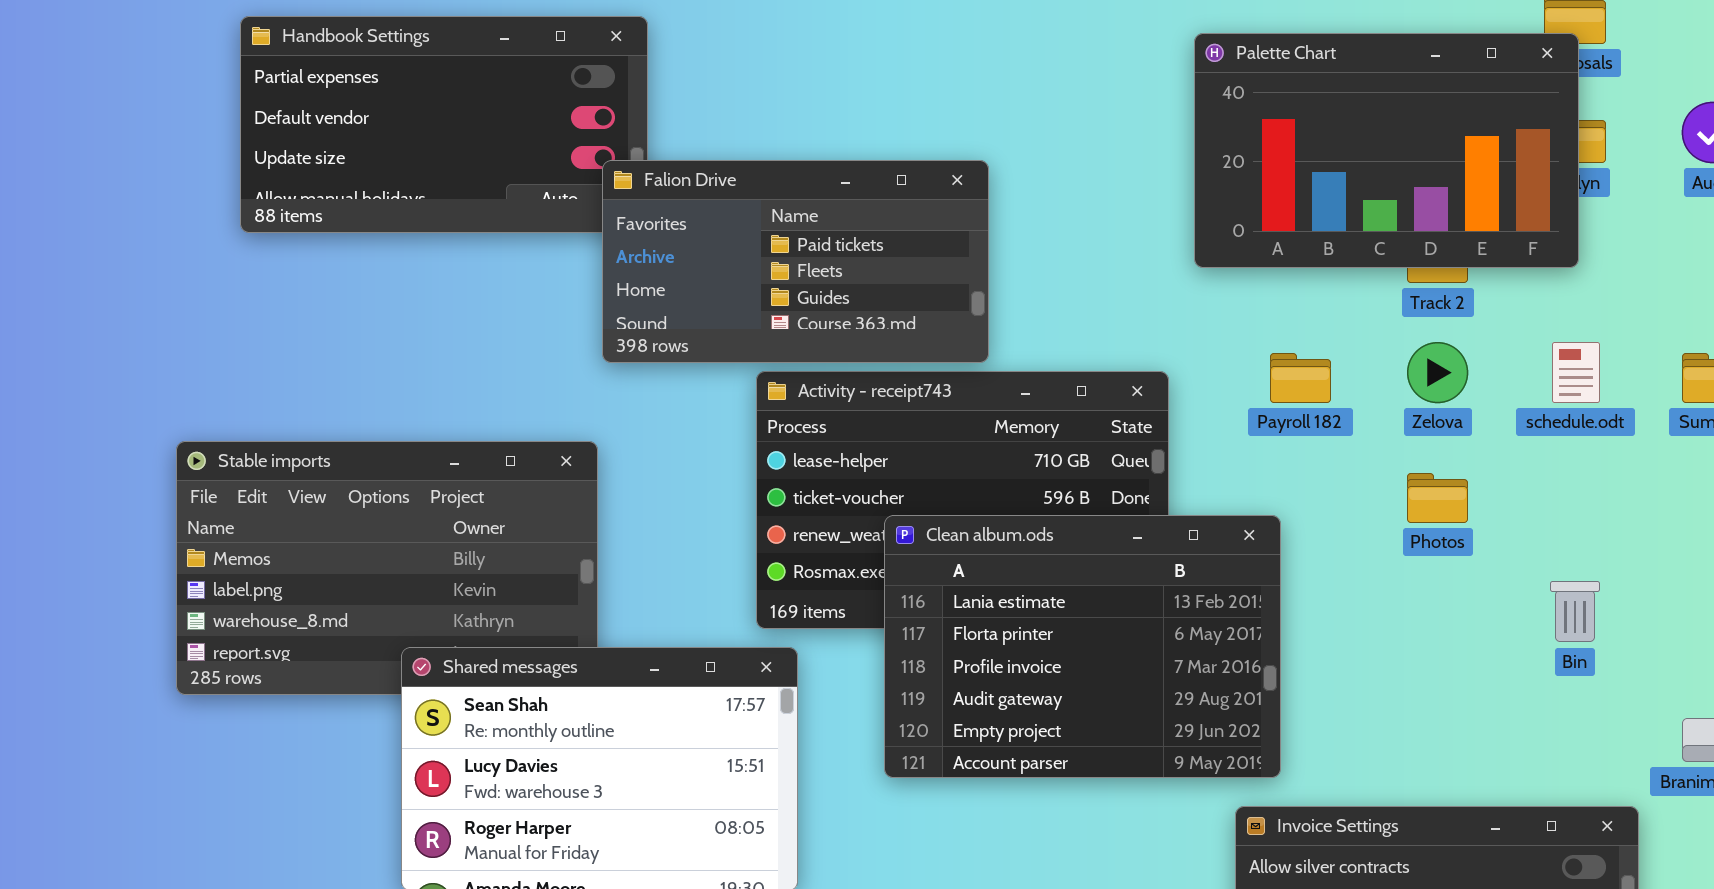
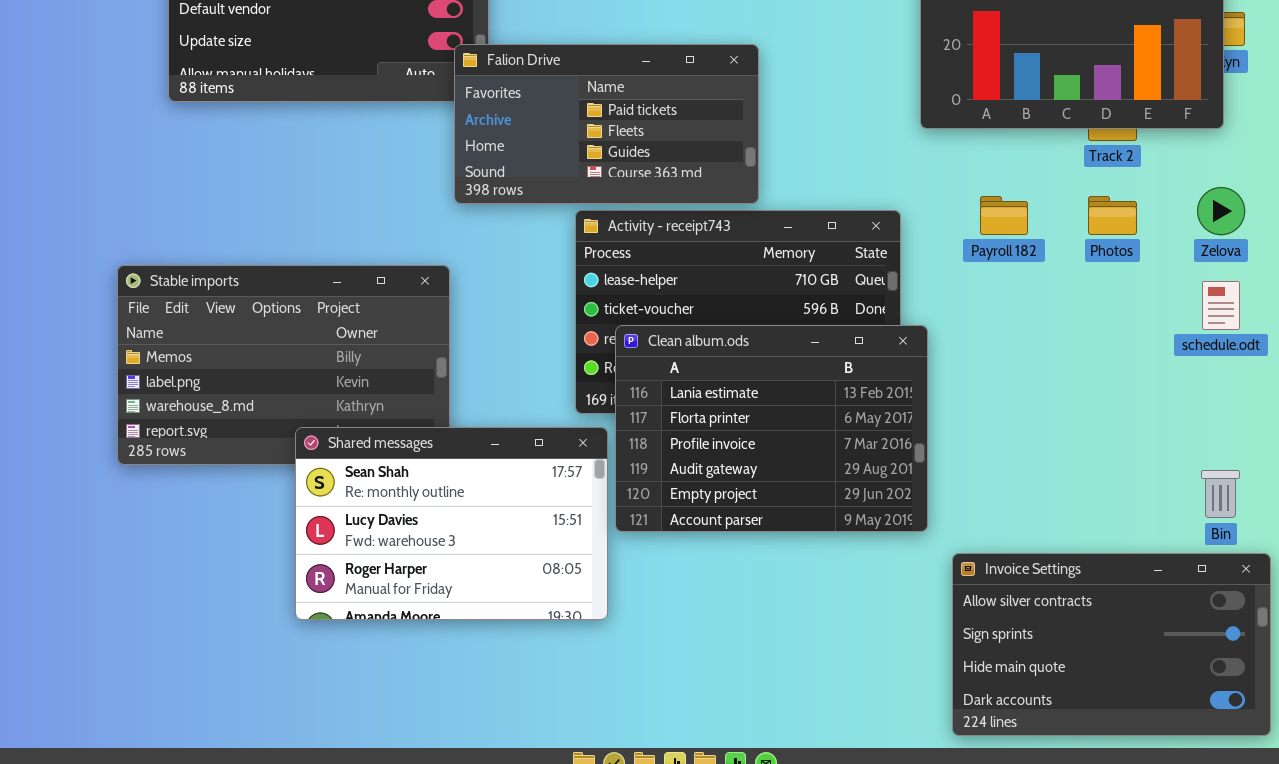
Zelova: [1407,342,1468,403] -> [1197,187,1245,235], moved
schedule.odt: [1552,342,1600,403] -> [1202,281,1240,330], moved
Photos: [1407,473,1468,523] -> [1088,196,1137,235], moved
Clean album.ods: [884,515,1281,778] -> [615,325,928,532], moved
Bin: [1550,581,1600,642] -> [1201,470,1240,518], moved

